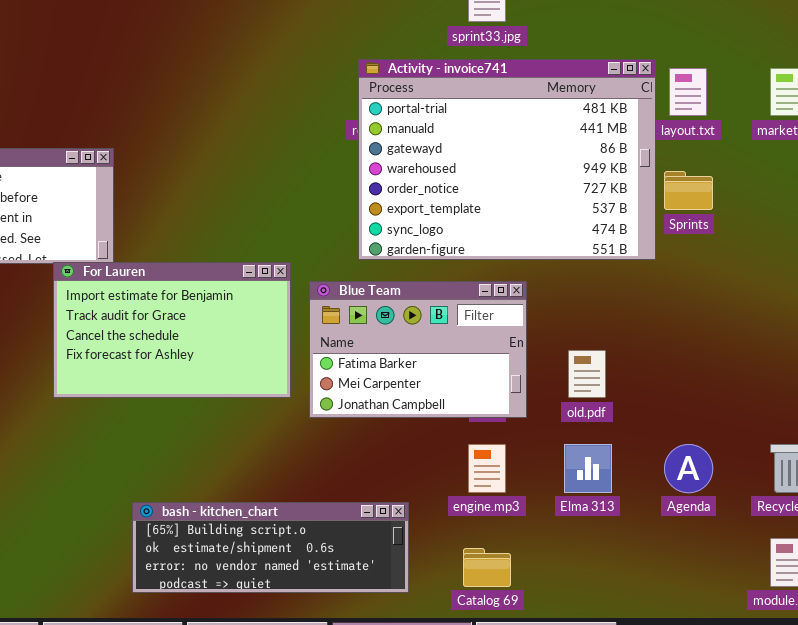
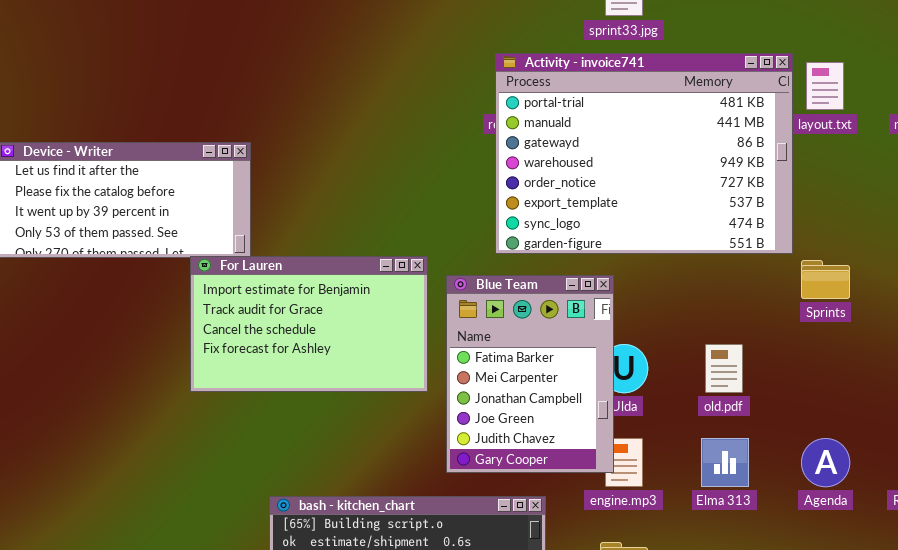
Sprints: [664,171,713,210] -> [801,260,850,299], moved
Blue Team: [309,281,527,418] -> [446,275,614,473], resized

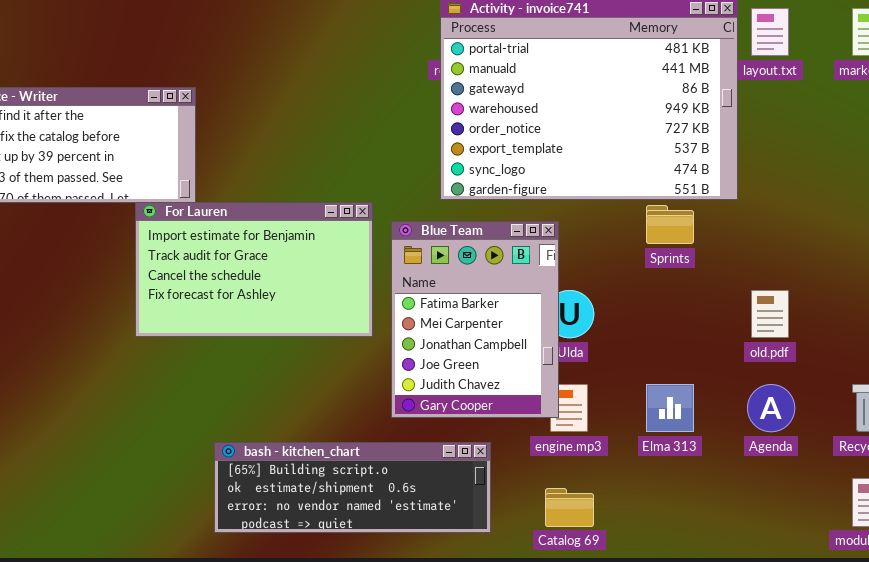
Sprints: [801,260,850,299] -> [646,205,694,244], moved
old.pdf: [705,344,743,393] -> [751,290,789,338], moved

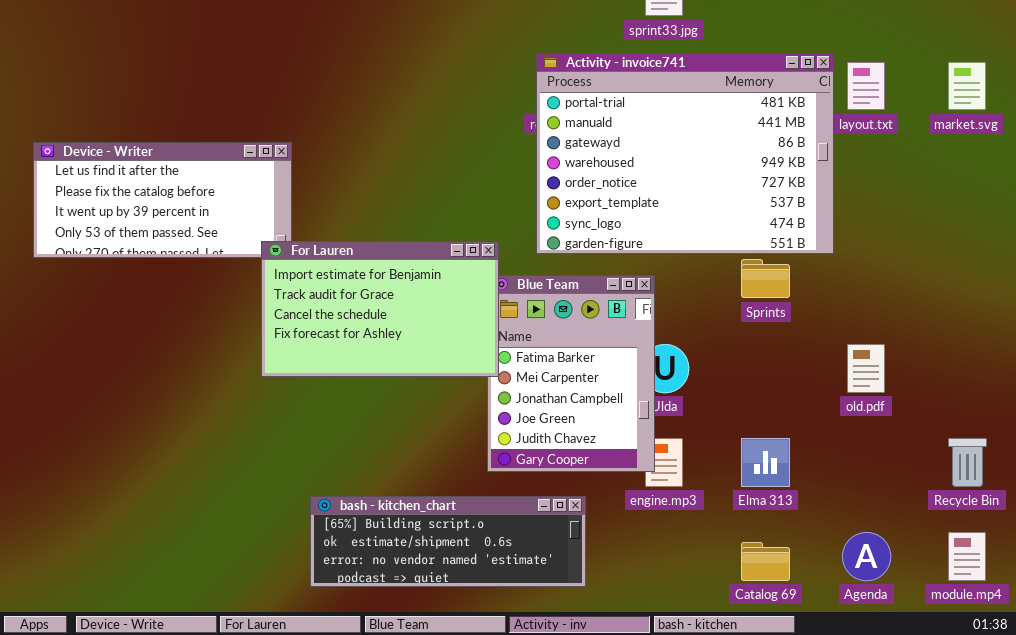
For Lauren: [135,202,373,337] -> [261,241,499,377], moved
Agenda: [747,384,795,432] -> [842,532,891,581], moved
Catalog 69: [545,488,594,527] -> [741,542,790,581], moved

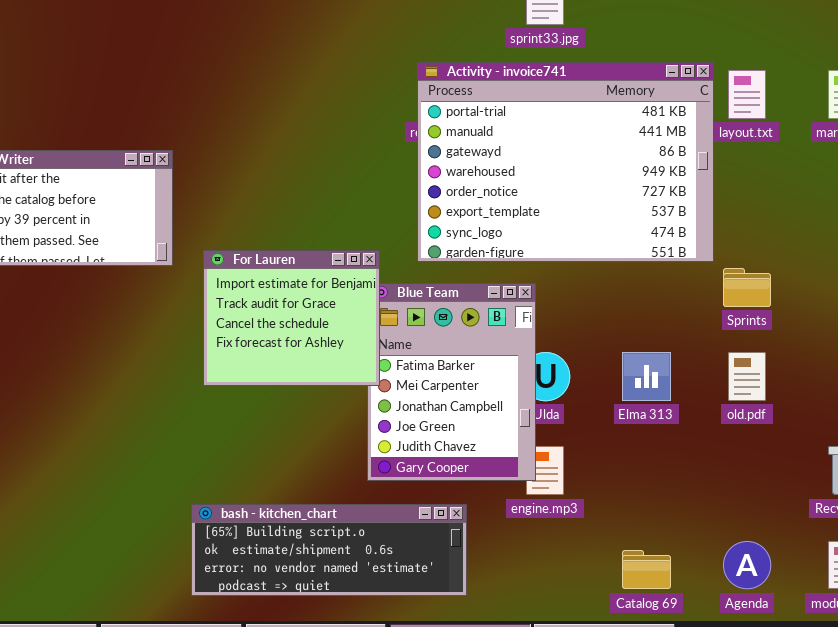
For Lauren: [261,241,499,377] -> [203,250,380,386], resized
Sprints: [741,259,790,298] -> [723,268,771,307], moved
Elma 313: [741,438,790,487] -> [622,352,671,401], moved

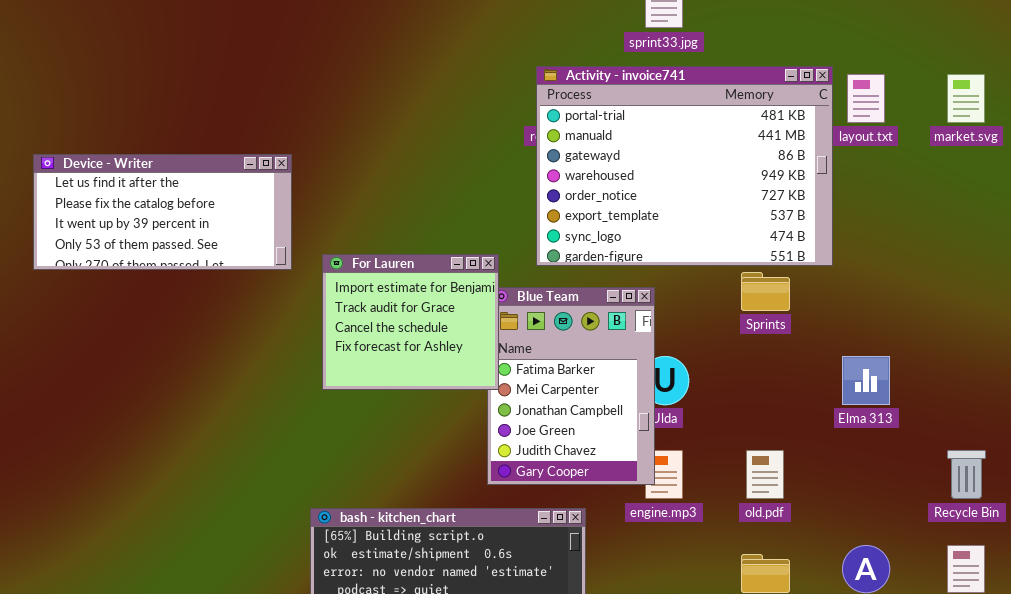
Sprints: [723,268,771,307] -> [741,272,790,311], moved
Elma 313: [622,352,671,401] -> [842,356,890,405], moved
old.pdf: [728,352,766,401] -> [746,450,784,499], moved

